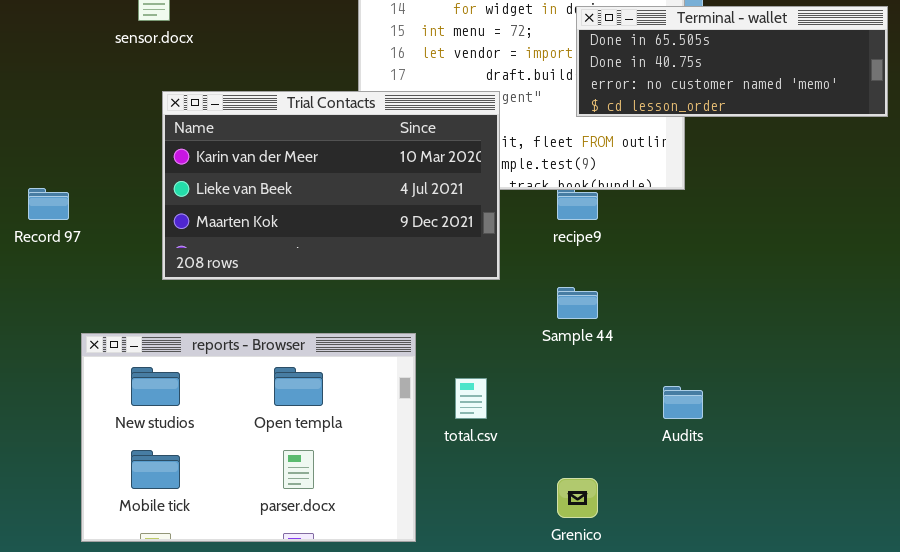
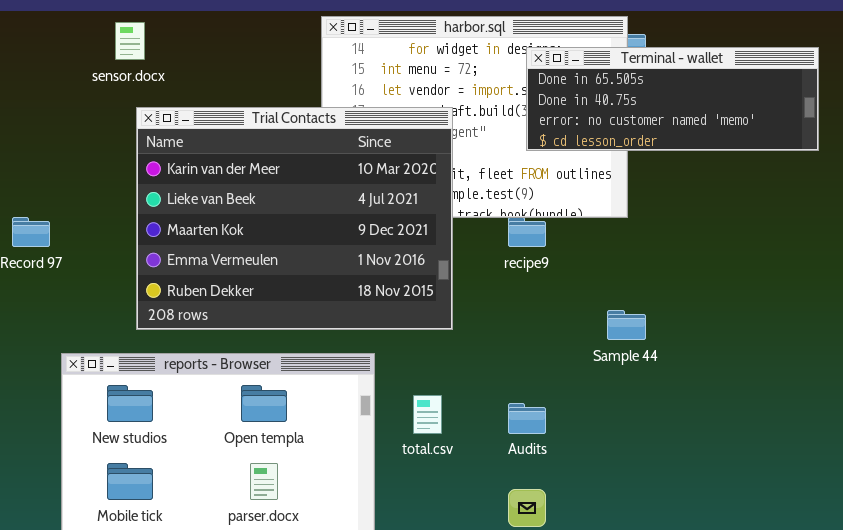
Trial Contacts: [162,91,500,280] -> [136,107,453,330], moved, resized
Sample 44: [557,287,598,319] -> [607,310,646,340], moved
Audits: [663,386,703,419] -> [508,403,546,434], moved

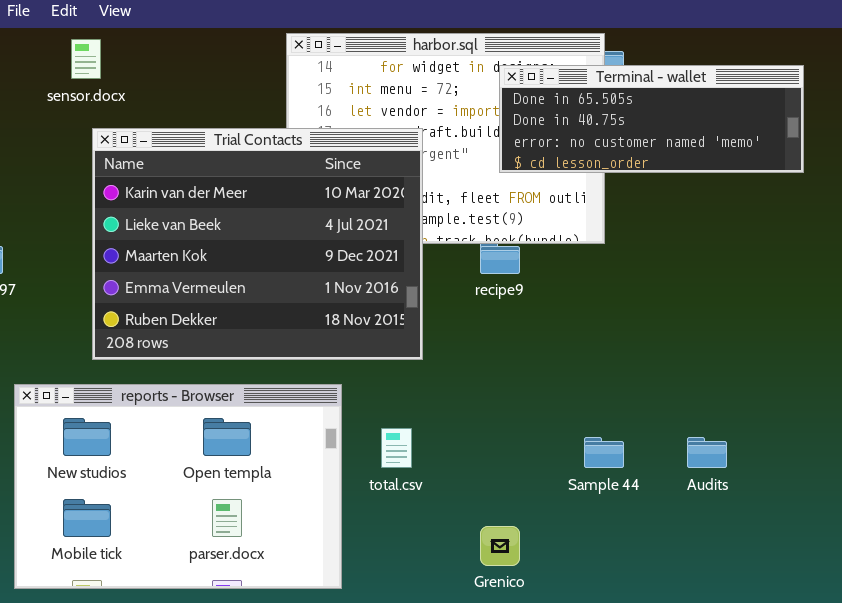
Sample 44: [607,310,646,340] -> [584,437,624,468], moved
Audits: [508,403,546,434] -> [687,437,727,468], moved

